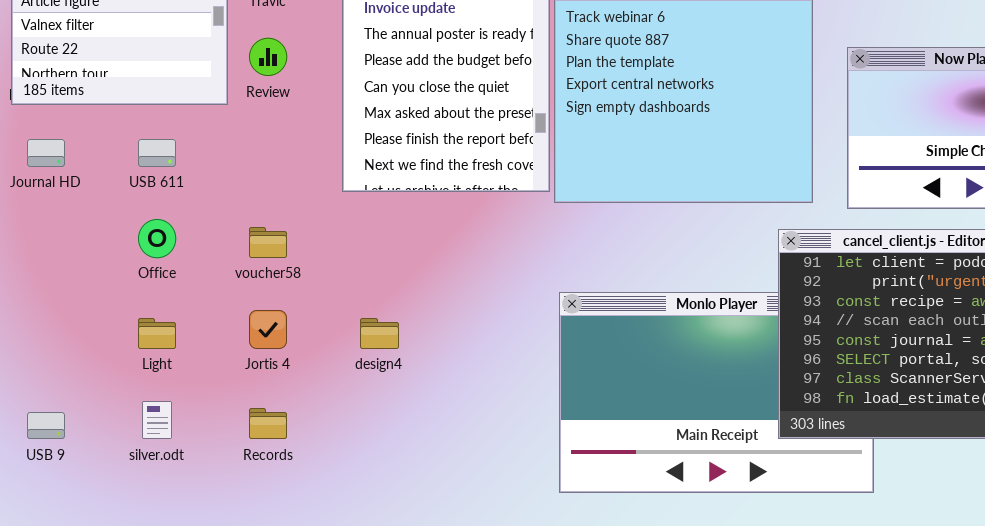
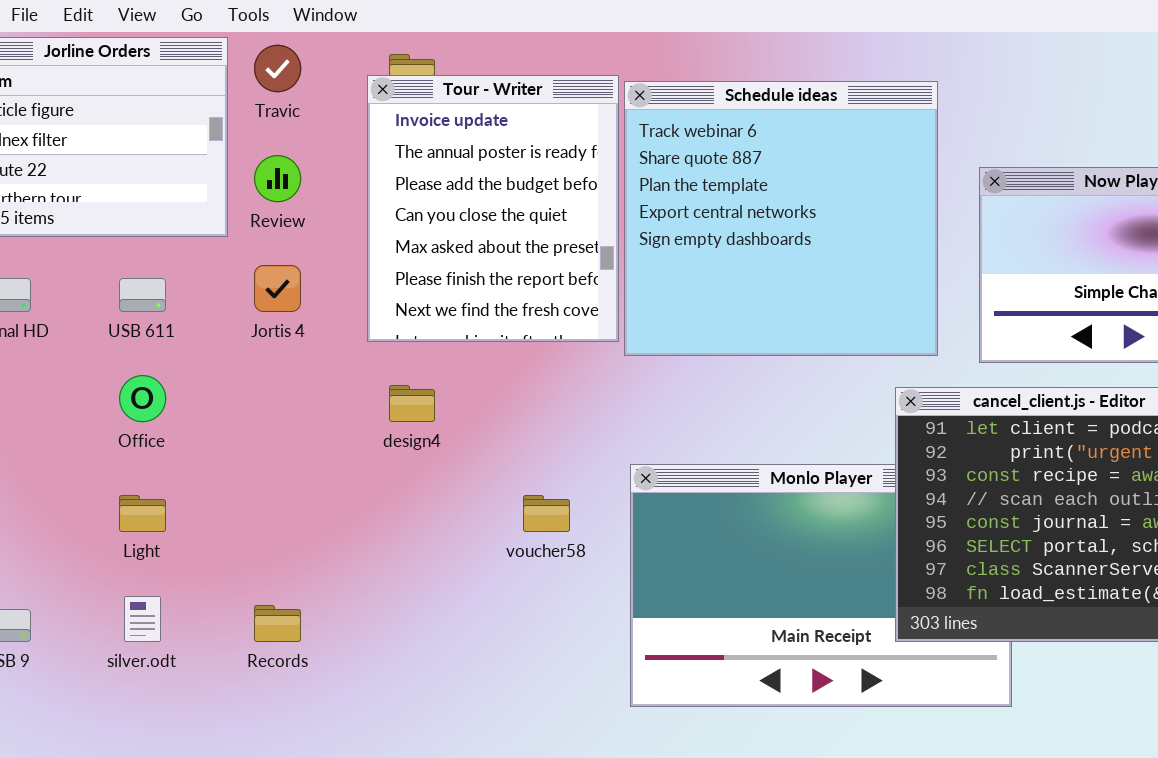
voucher58: [249,227,287,258] -> [523,495,570,532], moved
Jortis 4: [249,310,287,349] -> [254,265,301,312], moved
design4: [360,318,399,349] -> [389,385,435,422], moved

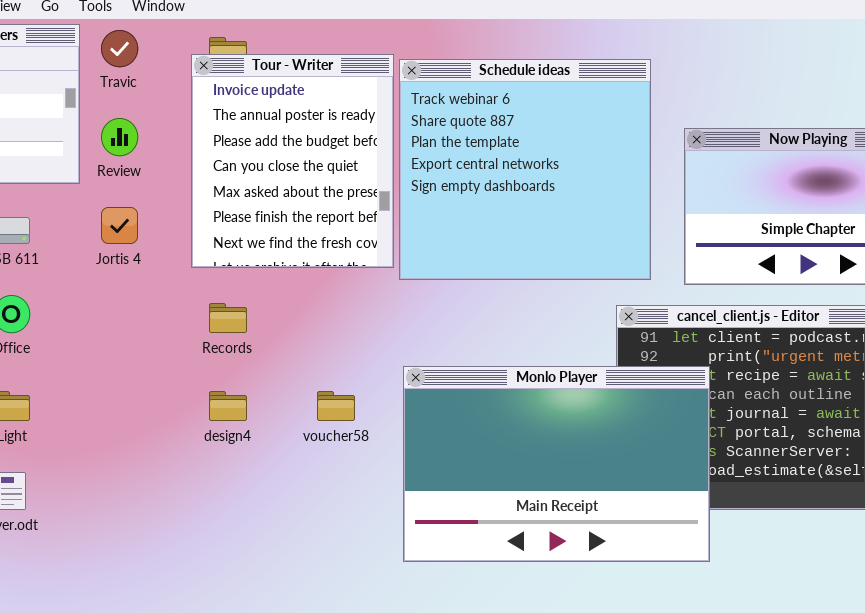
design4: [389,385,435,422] -> [209,391,247,421], moved
Monlo Player: [630,464,1012,707] -> [403,366,710,562], raised
Records: [254,605,301,642] -> [209,303,247,333], moved

